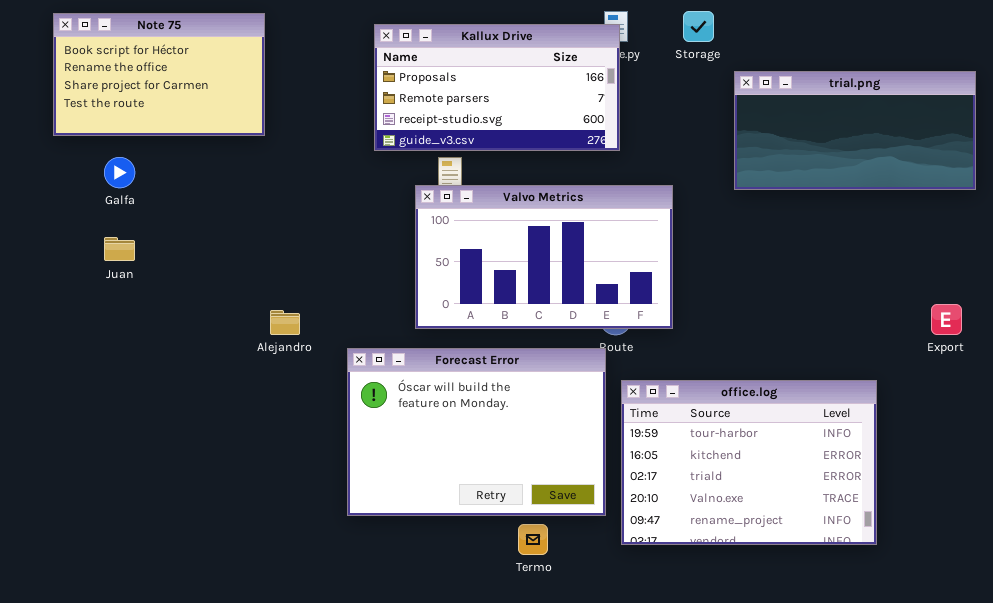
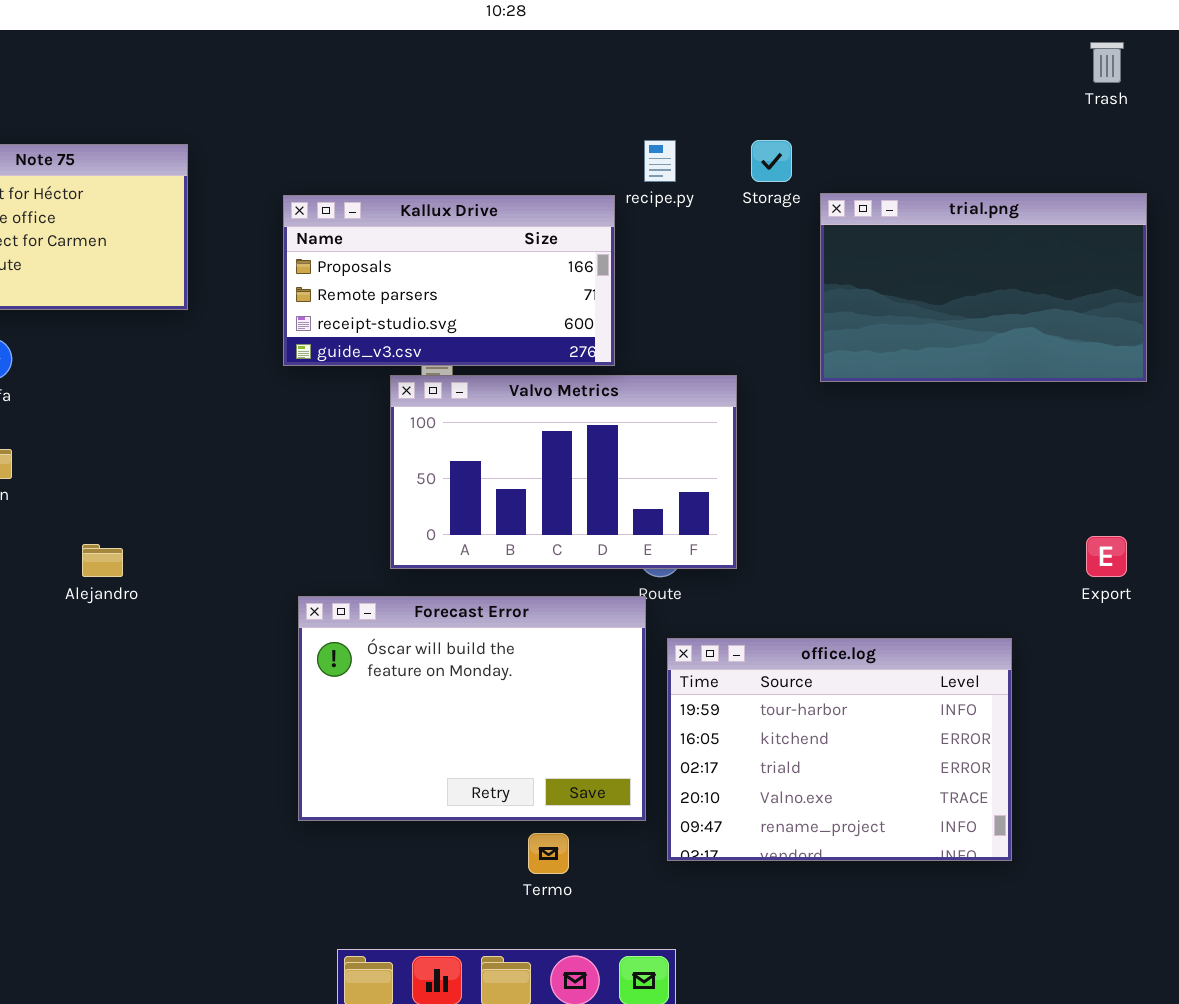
Kallux Drive: [374,24,620,151] -> [283,195,615,366], moved
trial.png: [734,71,976,190] -> [820,193,1147,382], resized
Alejandro: [270,310,300,335] -> [82,544,123,577], moved

